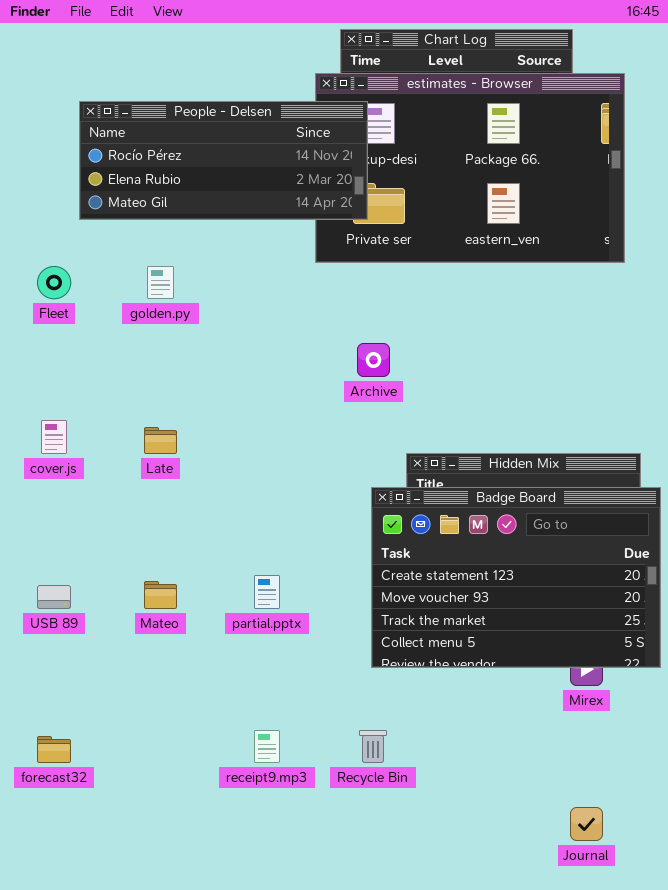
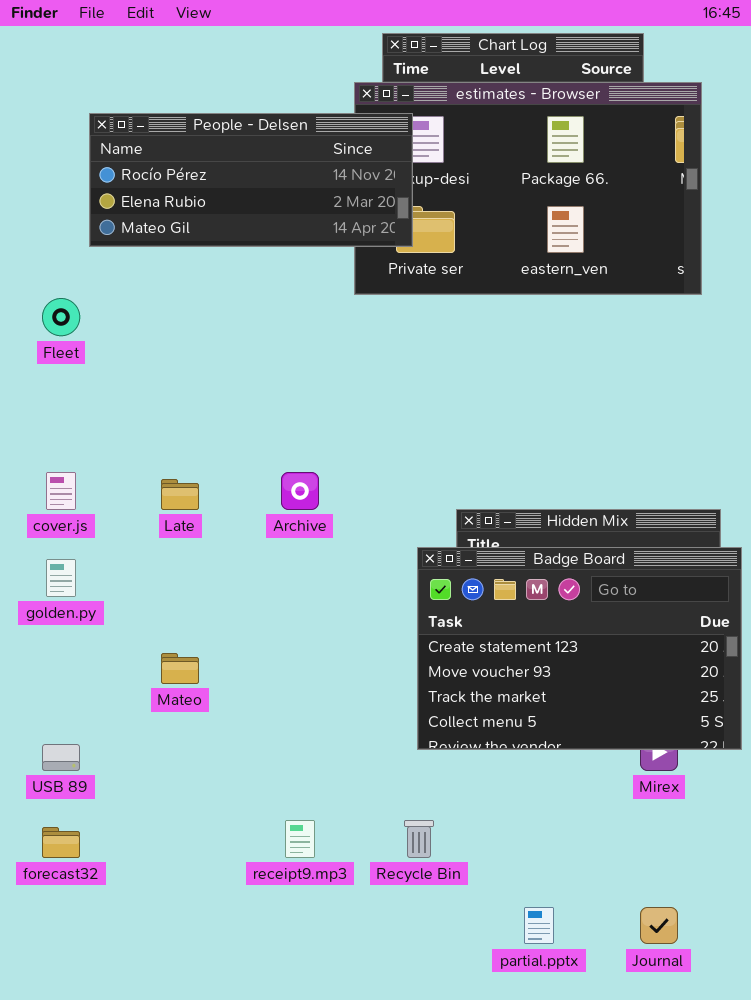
golden.py: [147,266,174,299] -> [46,559,76,597], moved
Archive: [357,343,390,377] -> [281,472,319,510], moved
partial.pptx: [254,575,280,609] -> [524,907,554,944], moved
USB 89: [37,585,71,609] -> [42,744,80,771], moved

